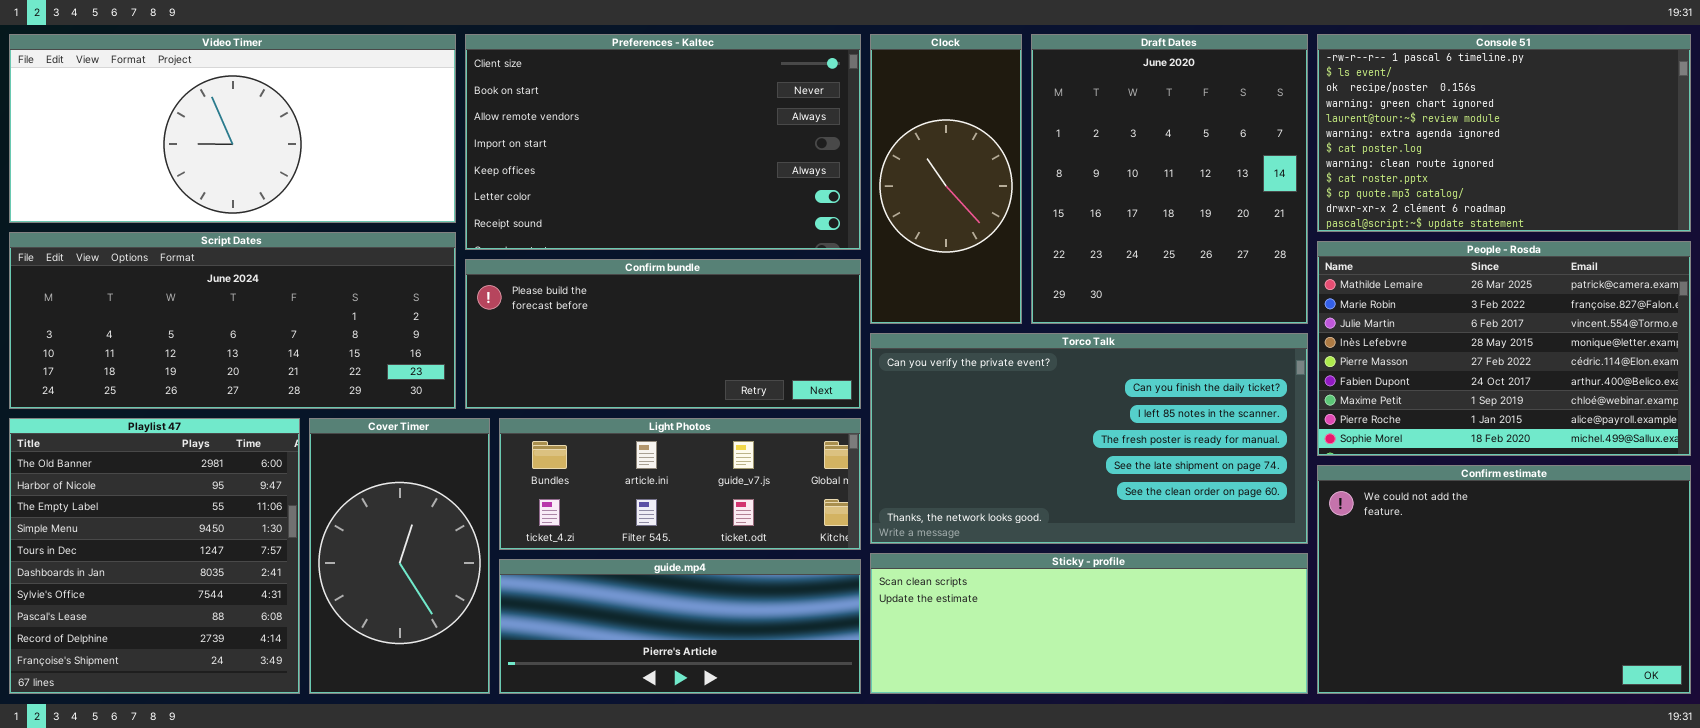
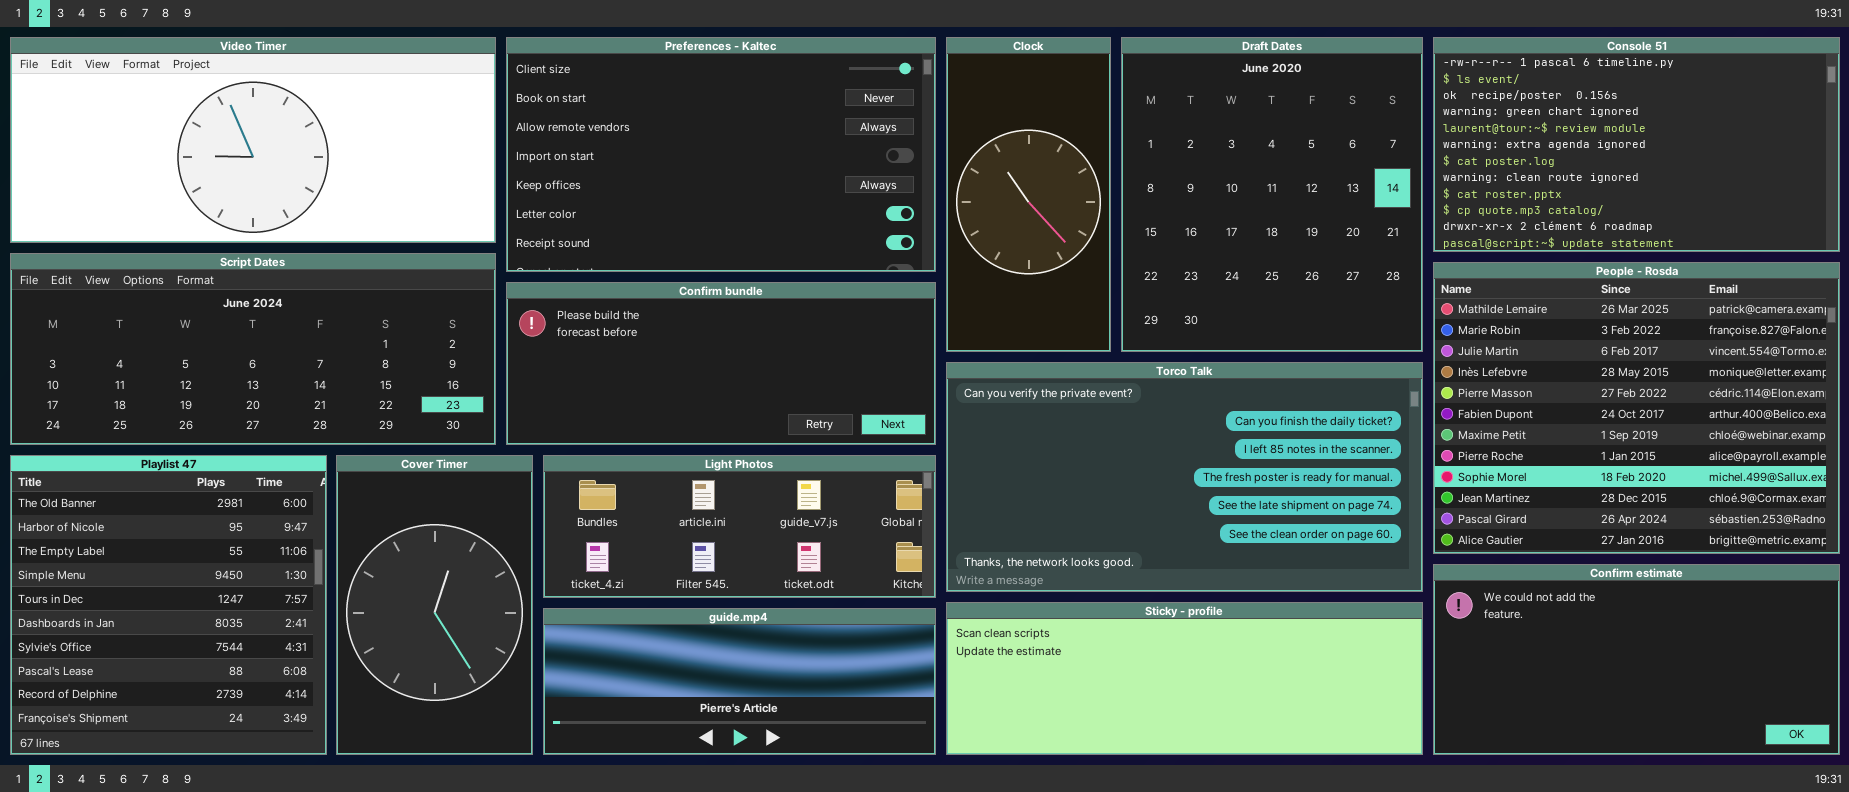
People - Rosda: [1317,241,1691,456] -> [1433,262,1840,554], resized
Confirm estimate: [1317,465,1691,694] -> [1433,564,1840,755], resized

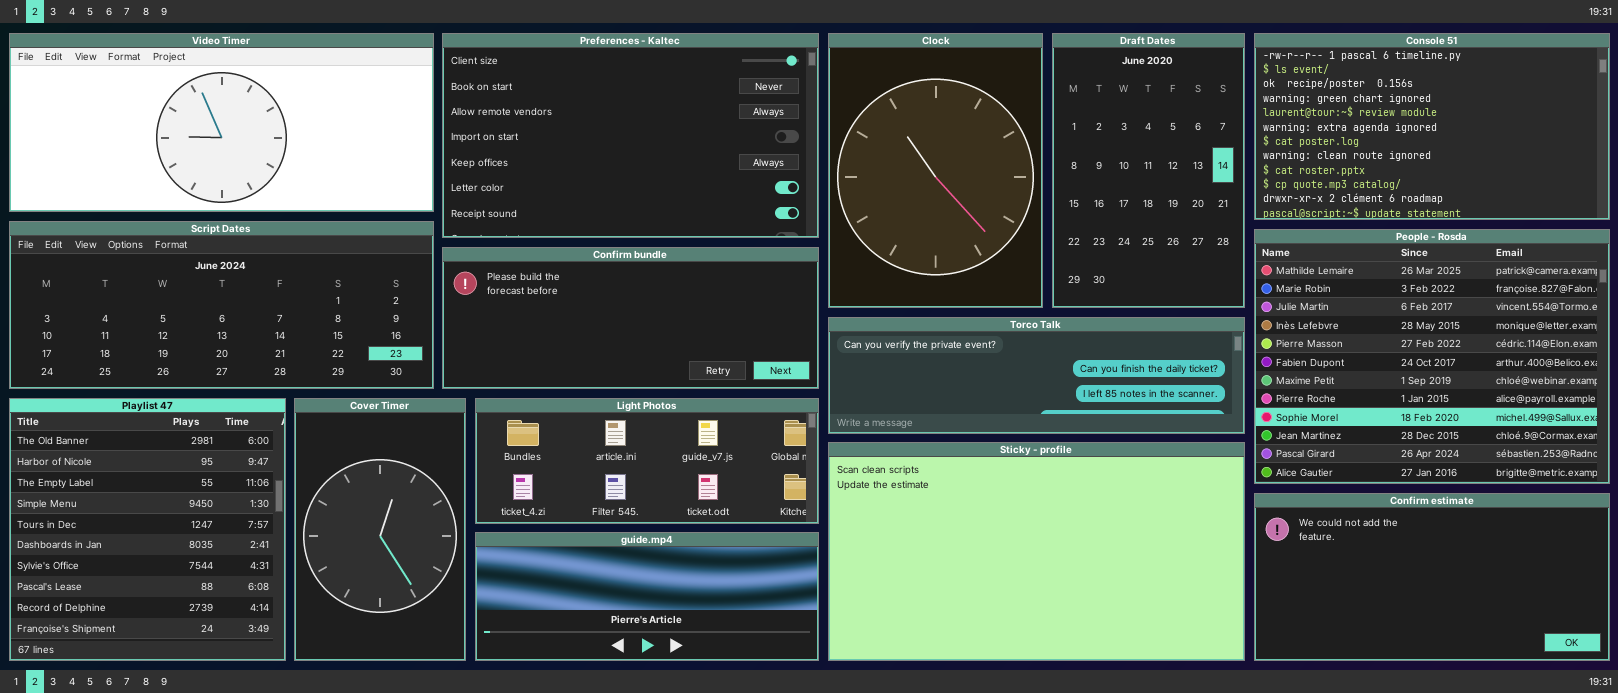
Clock: [946,37,1111,352] -> [828,33,1043,308], resized
Draft Dates: [1121,37,1423,352] -> [1052,33,1245,308], resized
Torco Talk: [946,362,1423,592] -> [828,317,1245,434], resized
Sticky - profile: [946,602,1423,755] -> [828,442,1245,661], resized

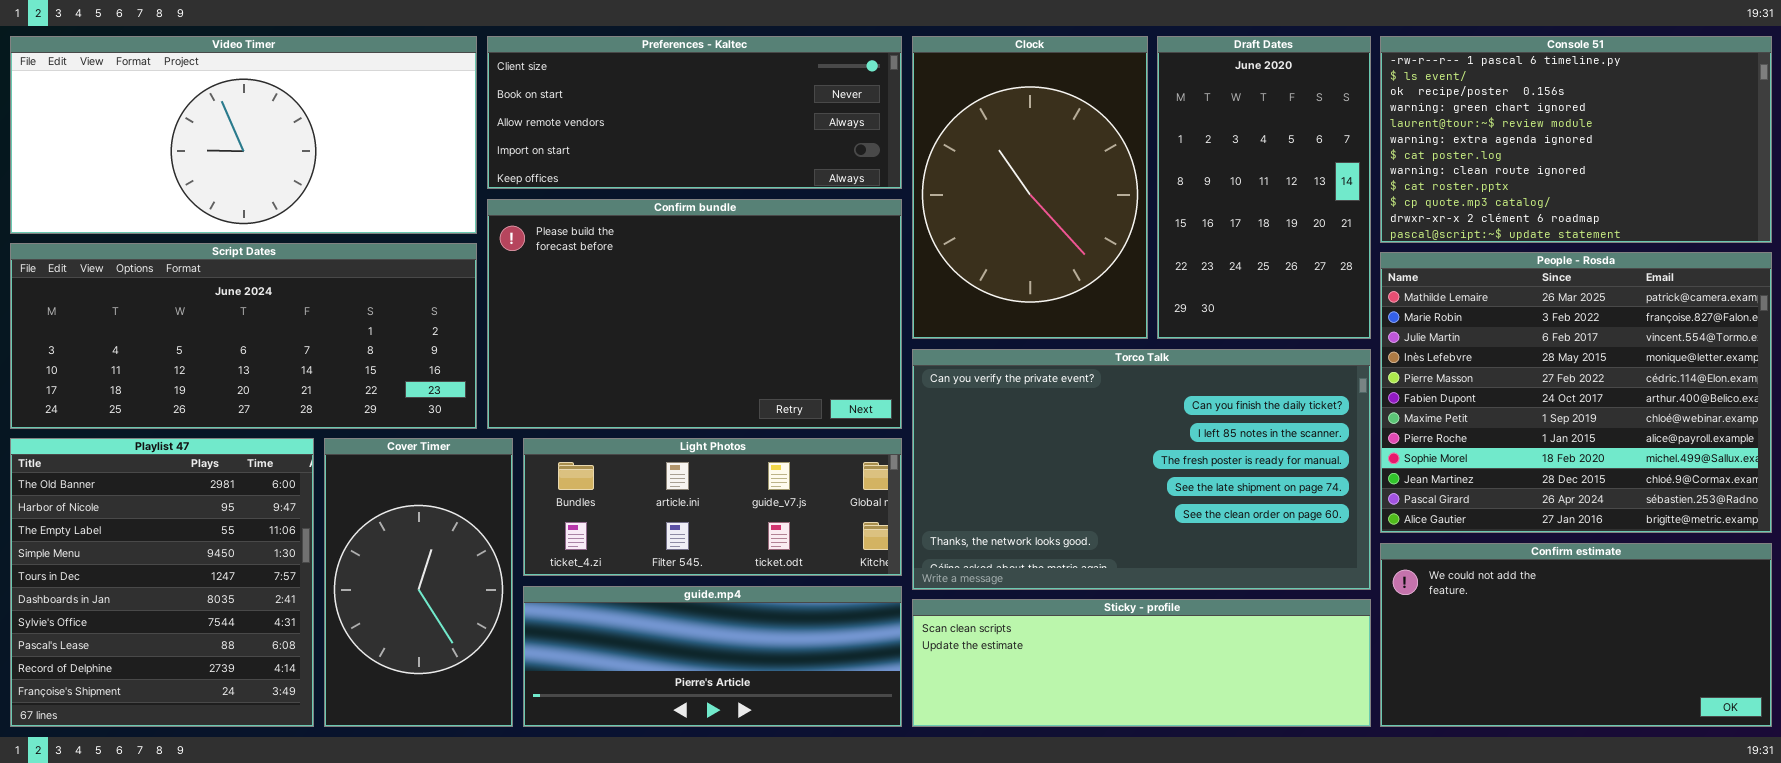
Preferences - Kaltec: [442,33,819,238] -> [487,36,902,189], resized
Confirm bundle: [442,247,819,389] -> [487,199,902,429], resized
Torco Talk: [828,317,1245,434] -> [912,349,1371,590], resized
Sticky - profile: [828,442,1245,661] -> [912,599,1371,727], resized

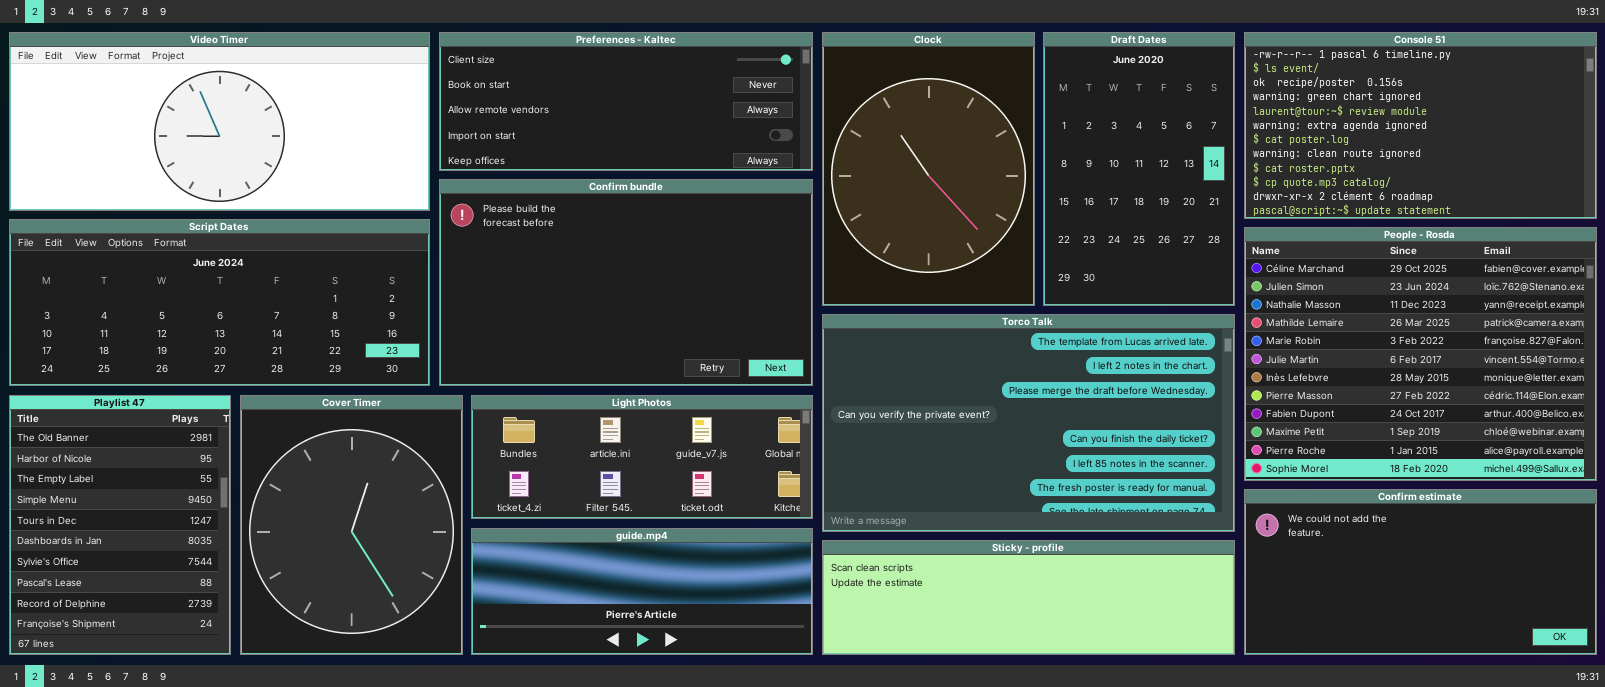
People - Rosda: [1380,252,1772,533] -> [1244,227,1597,481], scrolled up 3 rows
Torco Talk: [912,349,1371,590] -> [822,314,1235,532], scrolled up 3 rows
Playlist 47: [10,438,314,727] -> [9,395,231,655], resized
Cover Timer: [324,438,513,727] -> [240,395,463,655], resized

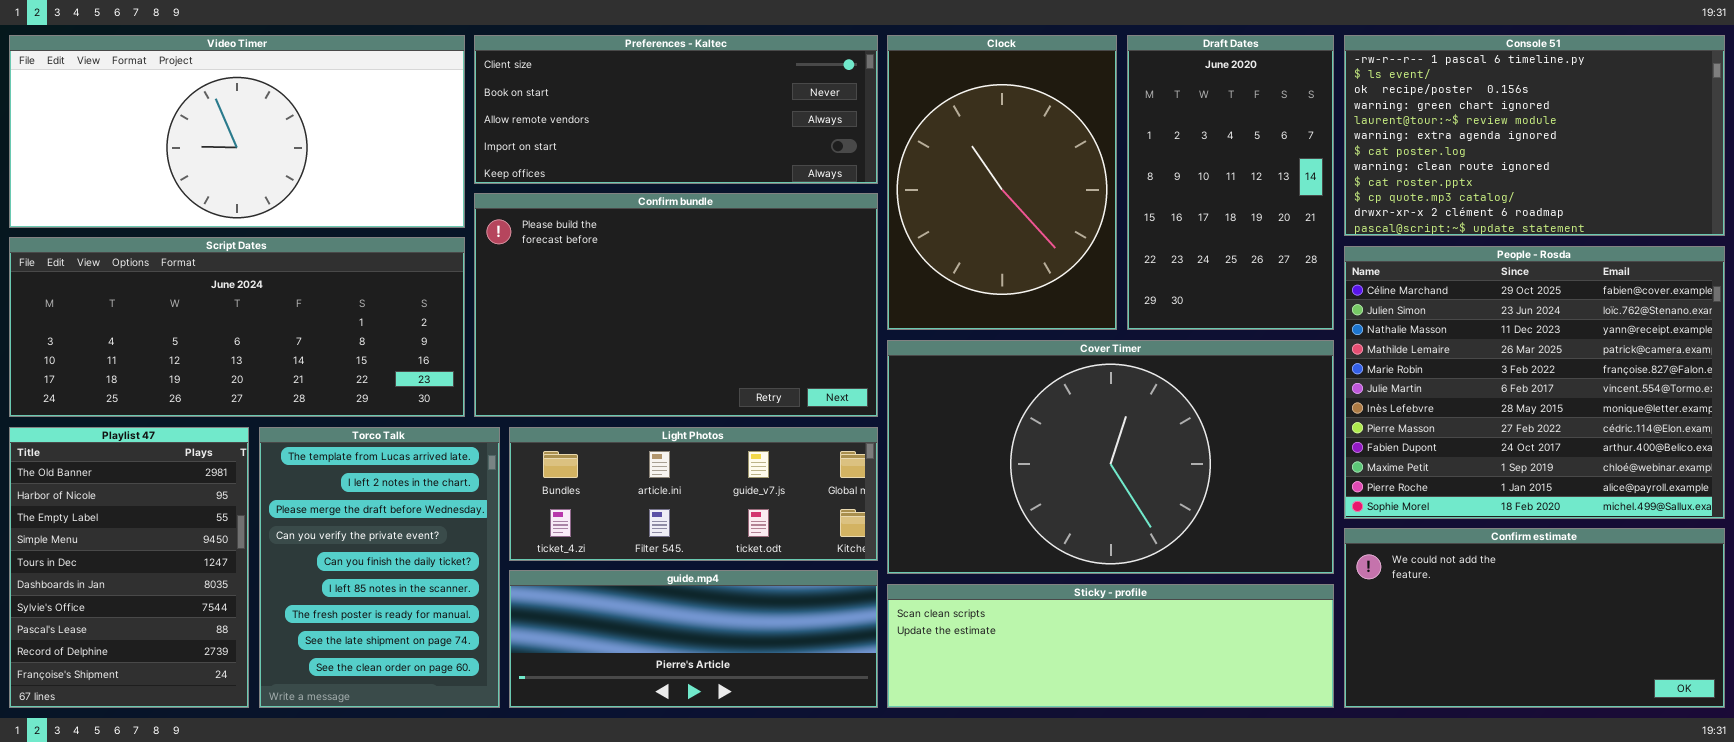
Torco Talk: [822,314,1235,532] -> [259,427,500,708], moved, resized
Cover Timer: [240,395,463,655] -> [887,340,1334,574], moved, resized

